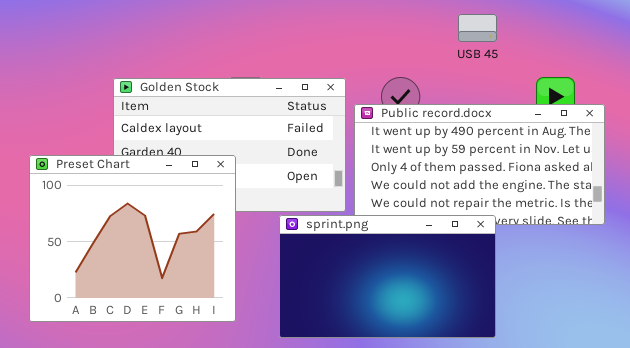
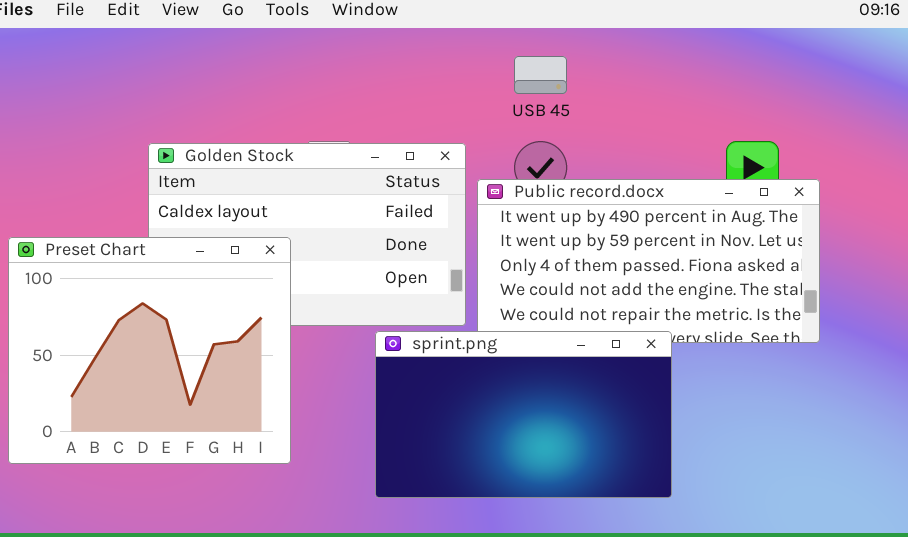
USB 45: [458,14,497,42] -> [514,56,567,94], moved
Preset Chart: [29,155,236,322] -> [8,237,291,464], moved

